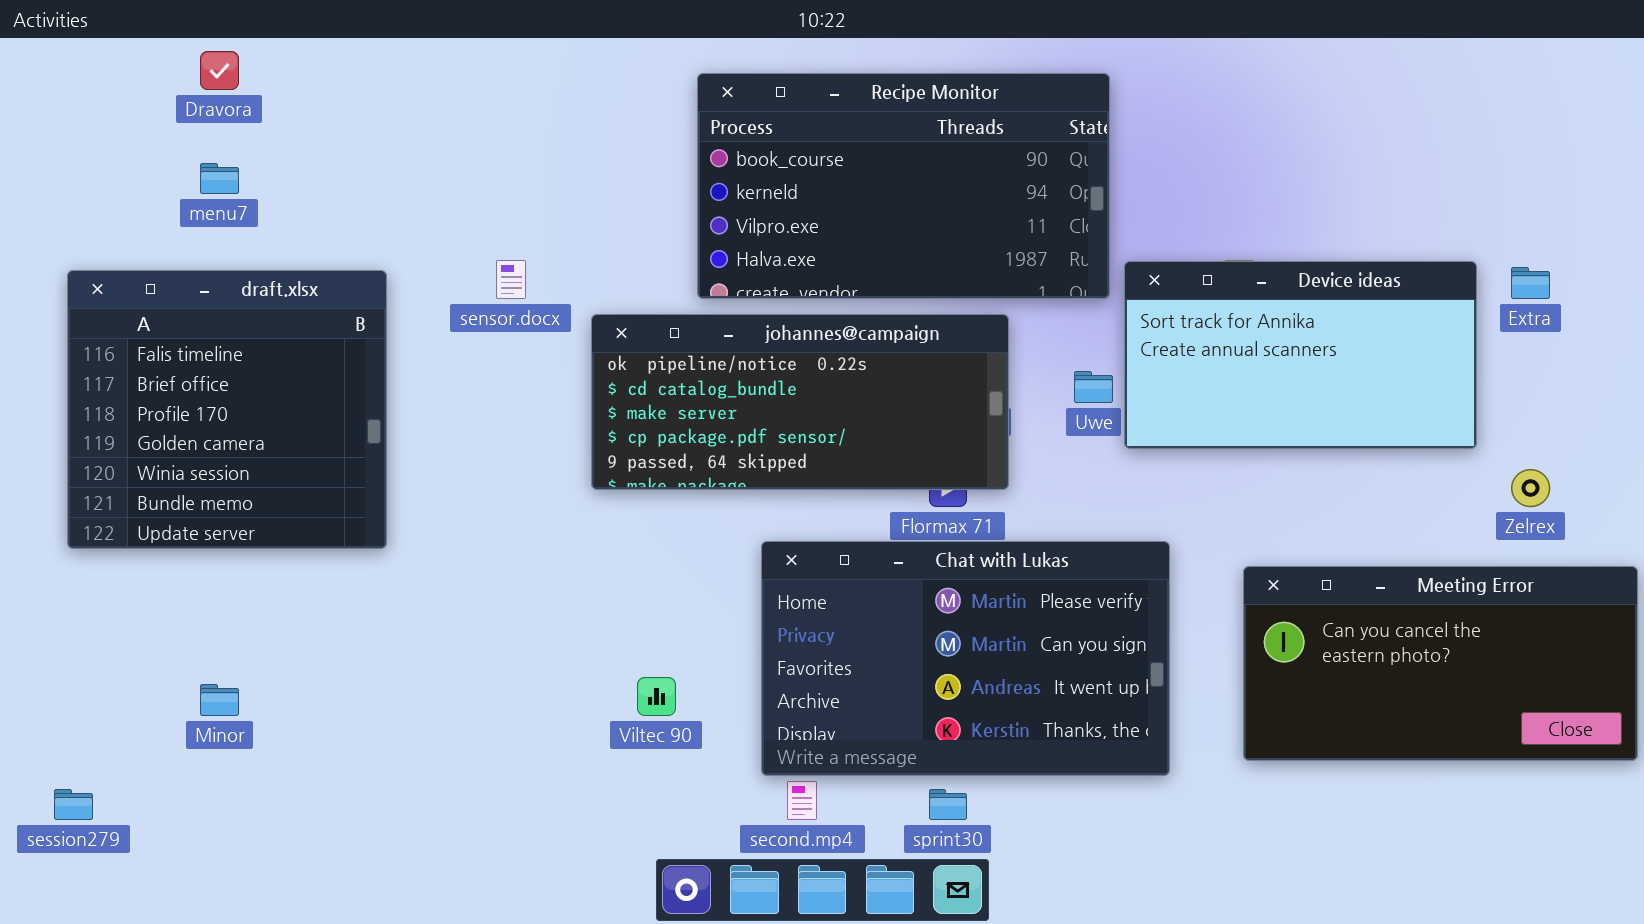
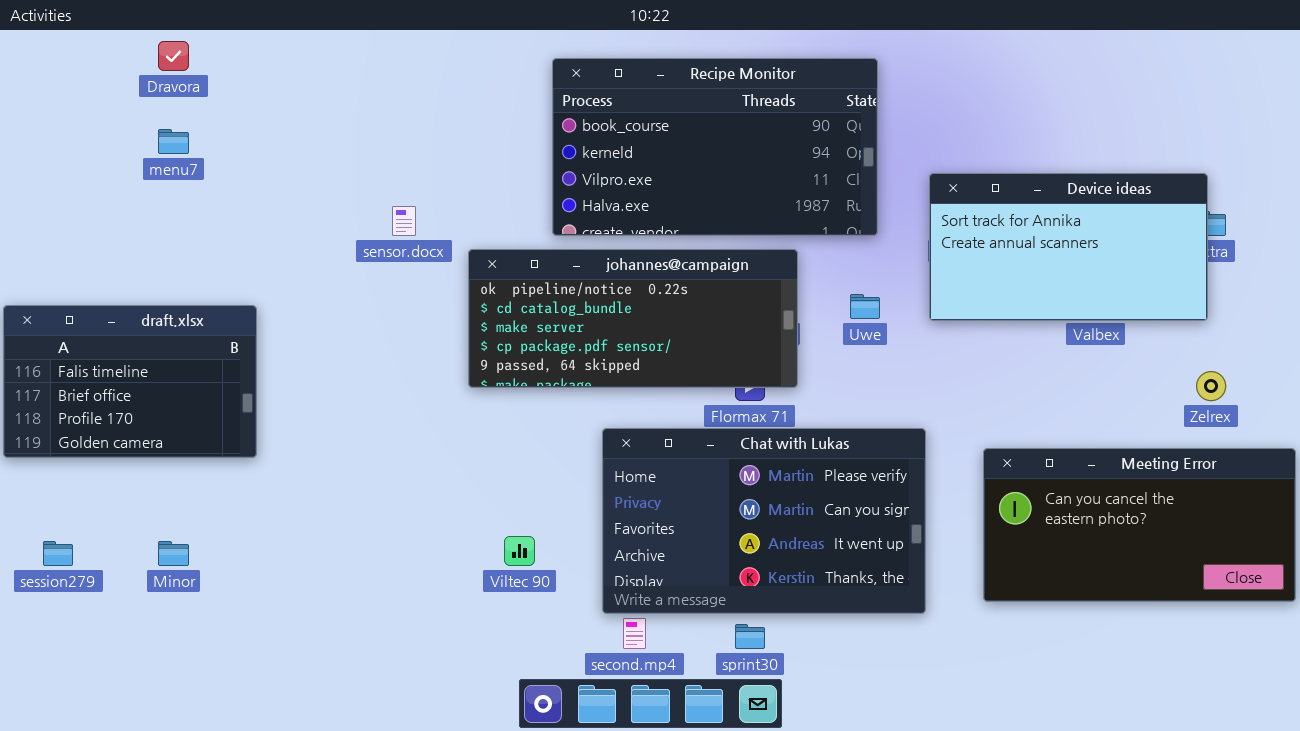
Device ideas: [1124,261,1477,449] -> [929,173,1208,321], moved
draft.xlsx: [67,270,387,549] -> [3,305,257,458], moved, resized
session279: [54,789,93,820] -> [43,541,73,566], moved

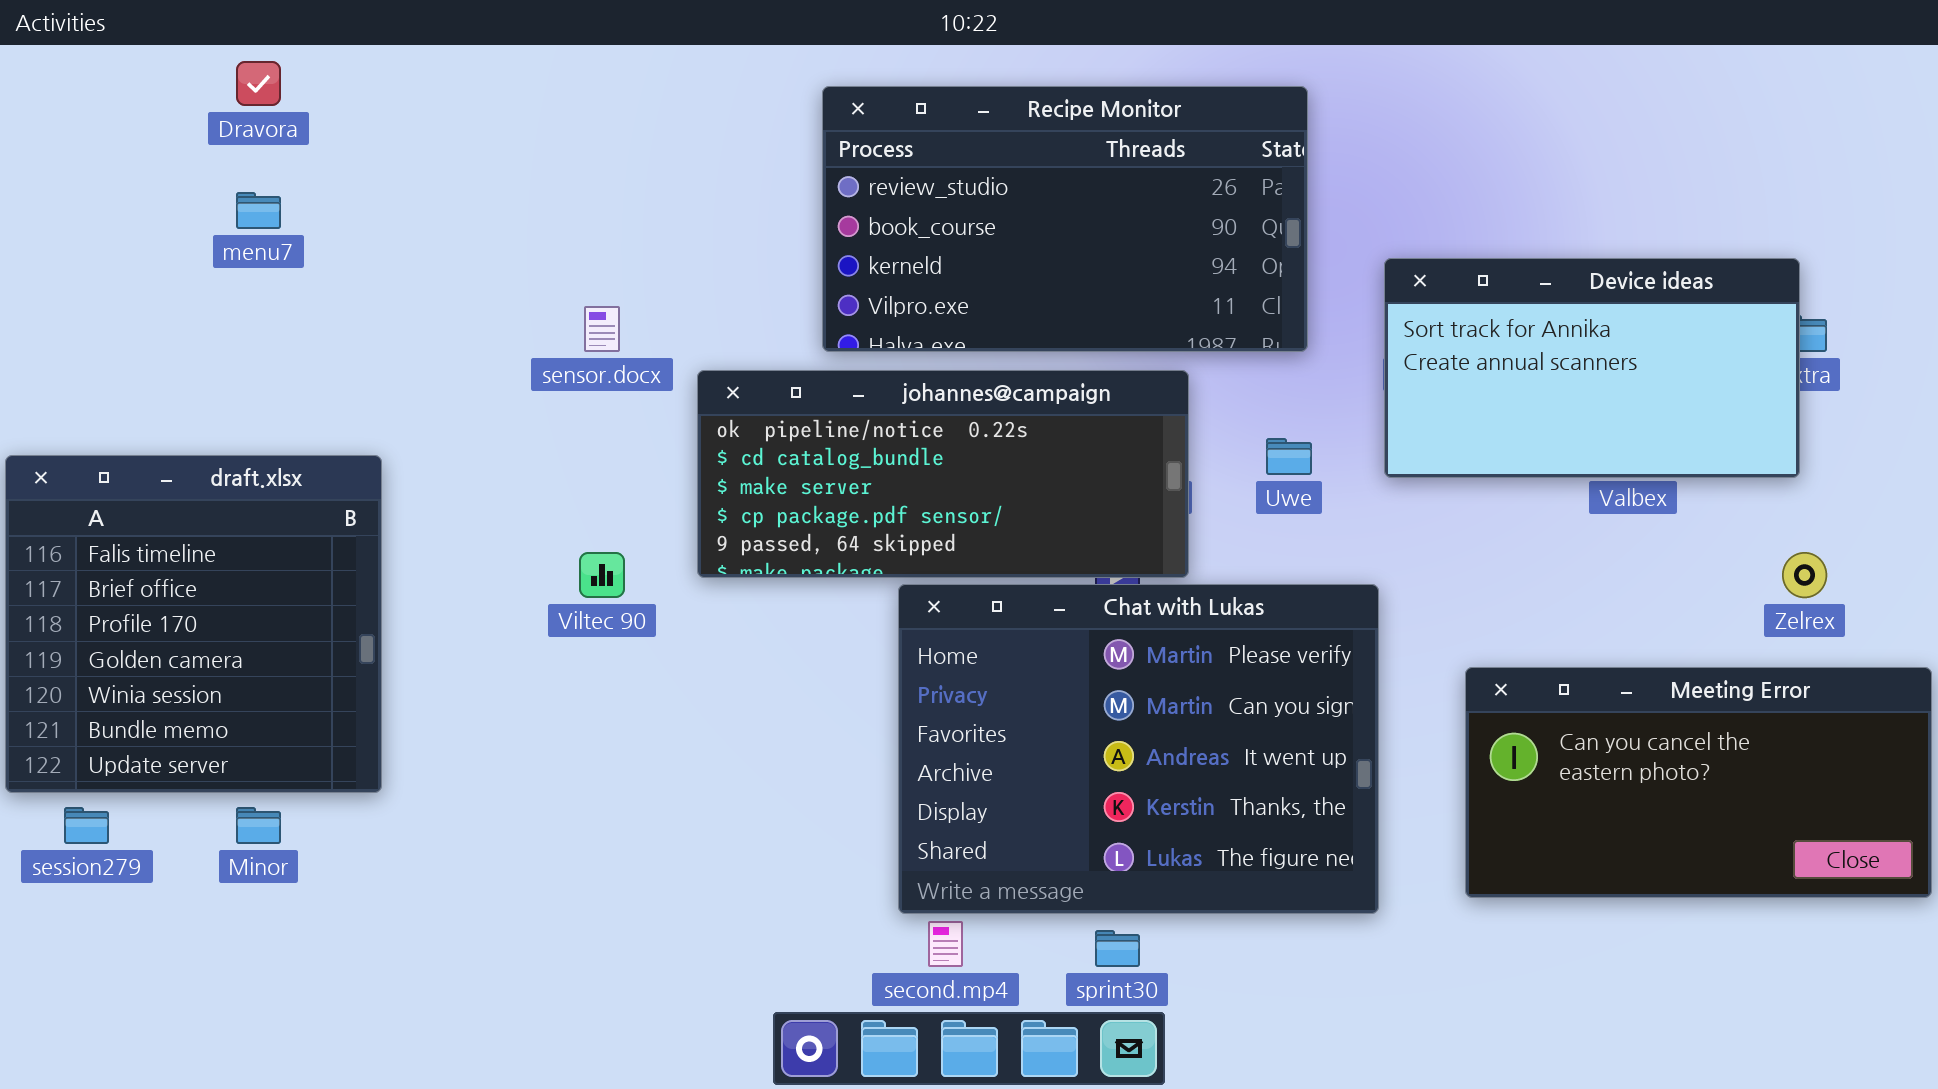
Recipe Monitor: [552,58,878,236] -> [822,86,1308,352], scrolled up 1 row
draft.xlsx: [3,305,257,458] -> [5,455,382,793], resized
Chat with Lukas: [602,428,926,614] -> [898,584,1379,914], resized
Viltec 90: [504,536,535,566] -> [579,552,625,598], moved

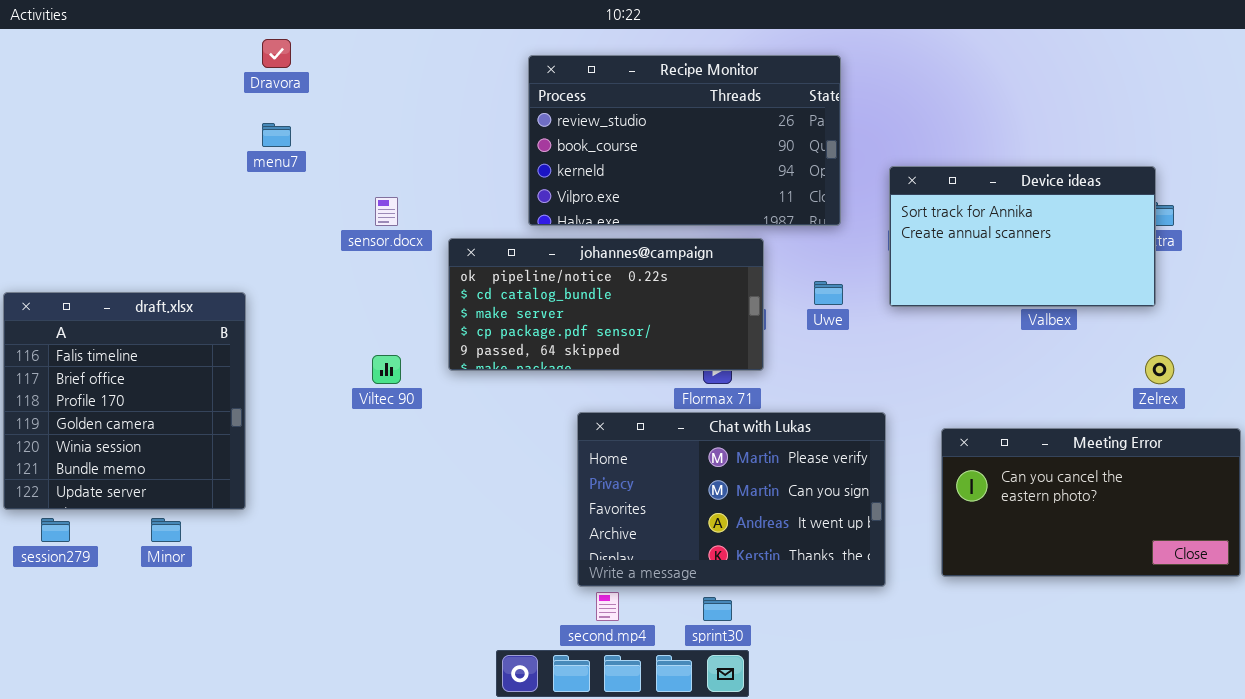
Dravora: [236,61,281,106] -> [262,39,291,68], moved
menu7: [236,192,281,229] -> [262,123,291,147], moved
Chat with Lukas: [898,584,1379,914] -> [577,412,886,587], resized

